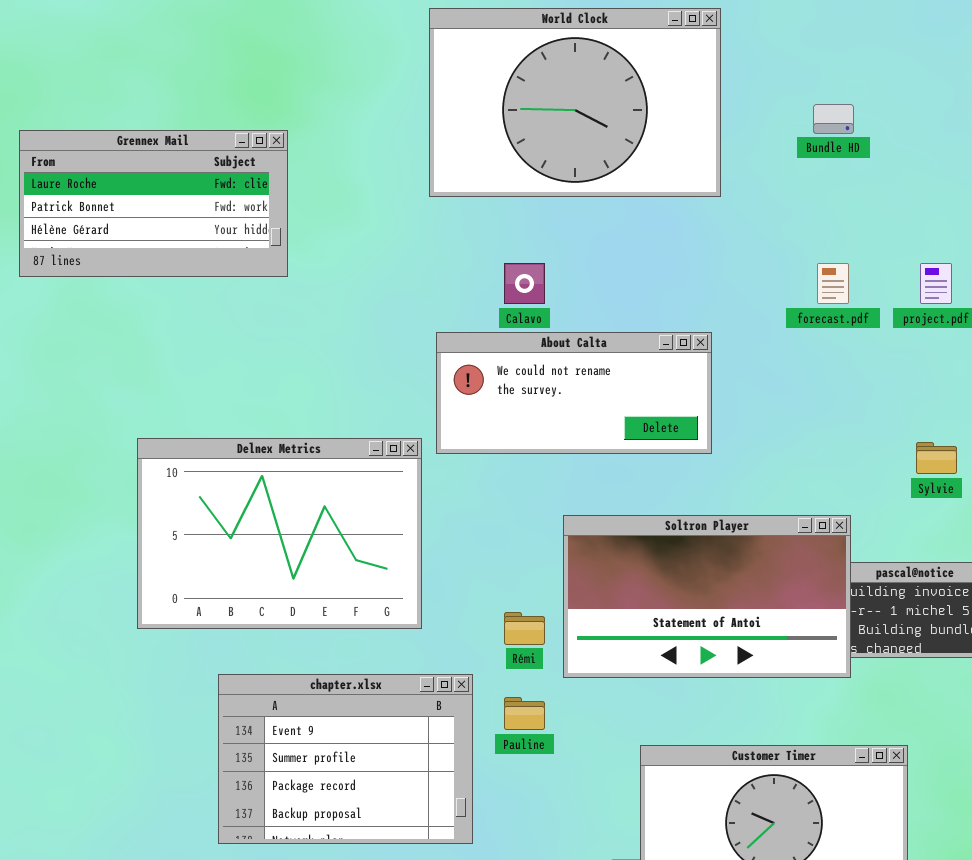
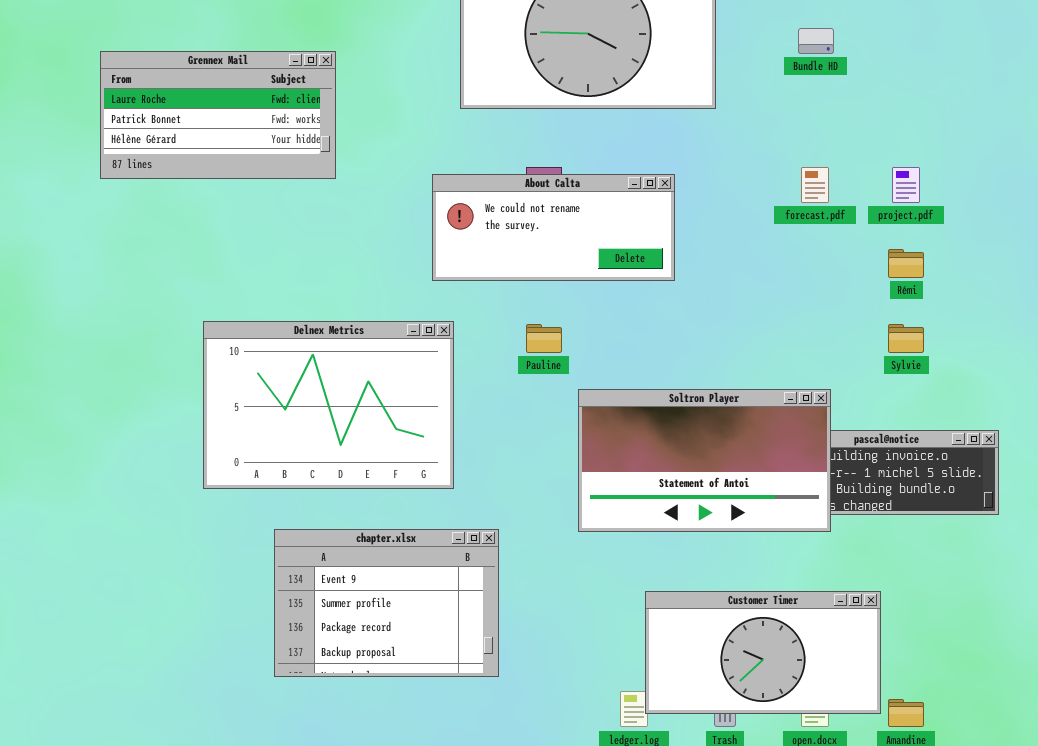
About Calta: [436,332,712,454] -> [432,174,675,281], moved
Rémi: [504,612,545,645] -> [888,249,924,278], moved
Pauline: [504,697,545,730] -> [526,324,562,353], moved

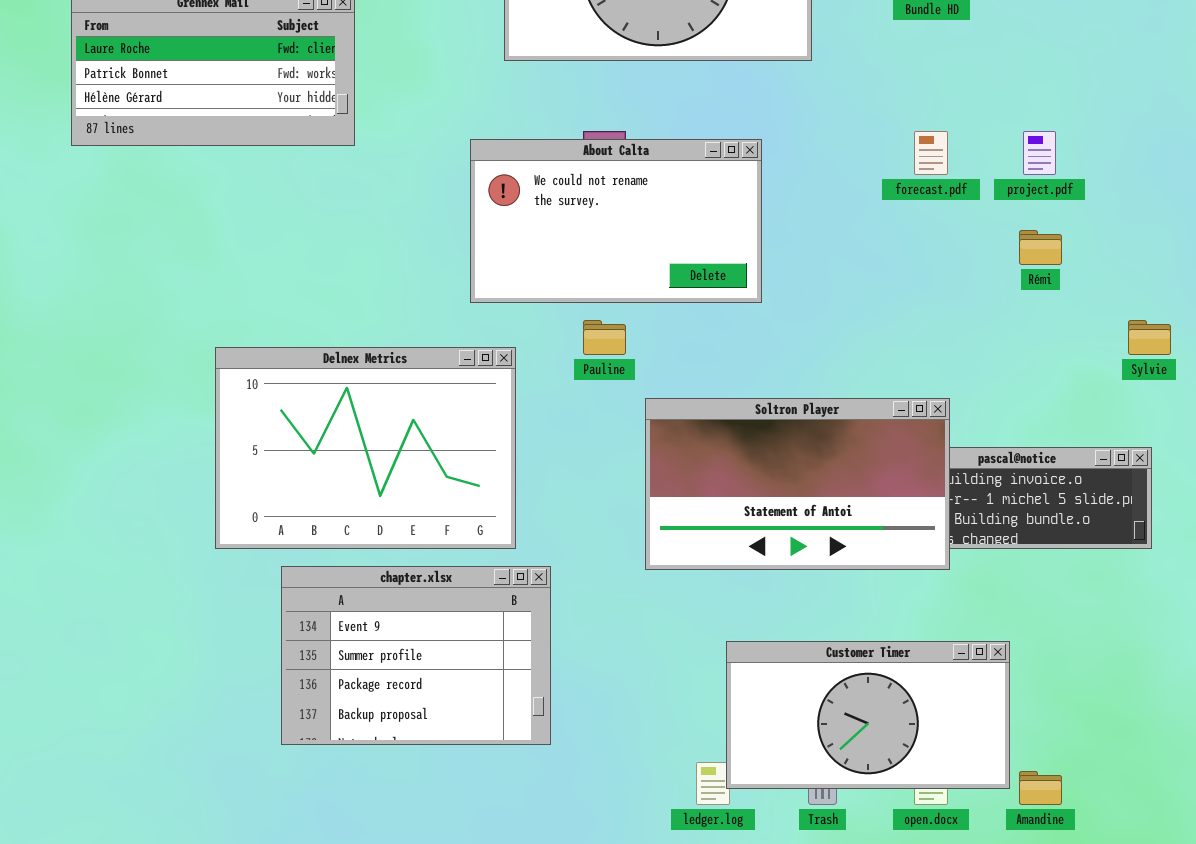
About Calta: [432,174,675,281] -> [470,139,762,303], resized
Delnex Metrics: [203,321,454,489] -> [215,347,516,549], moved
Sylvie: [888,324,924,353] -> [1128,320,1171,355], moved

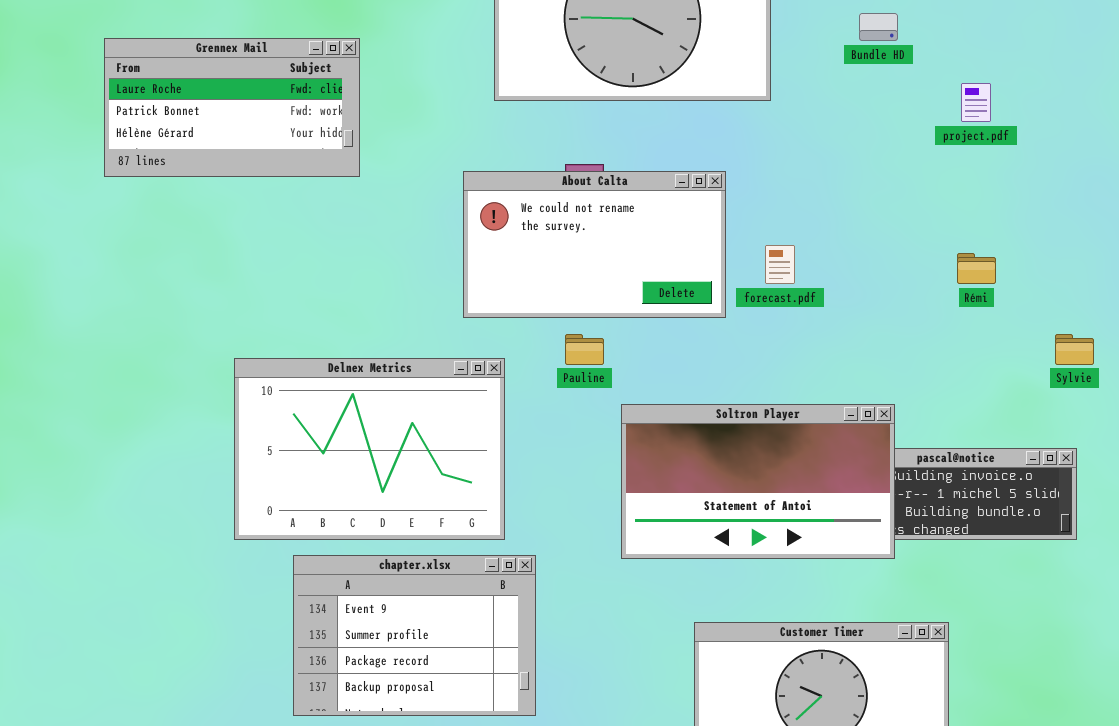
forecast.pdf: [914,131,948,175] -> [765,245,795,284], moved
project.pdf: [1023,131,1056,175] -> [961,83,991,122], moved

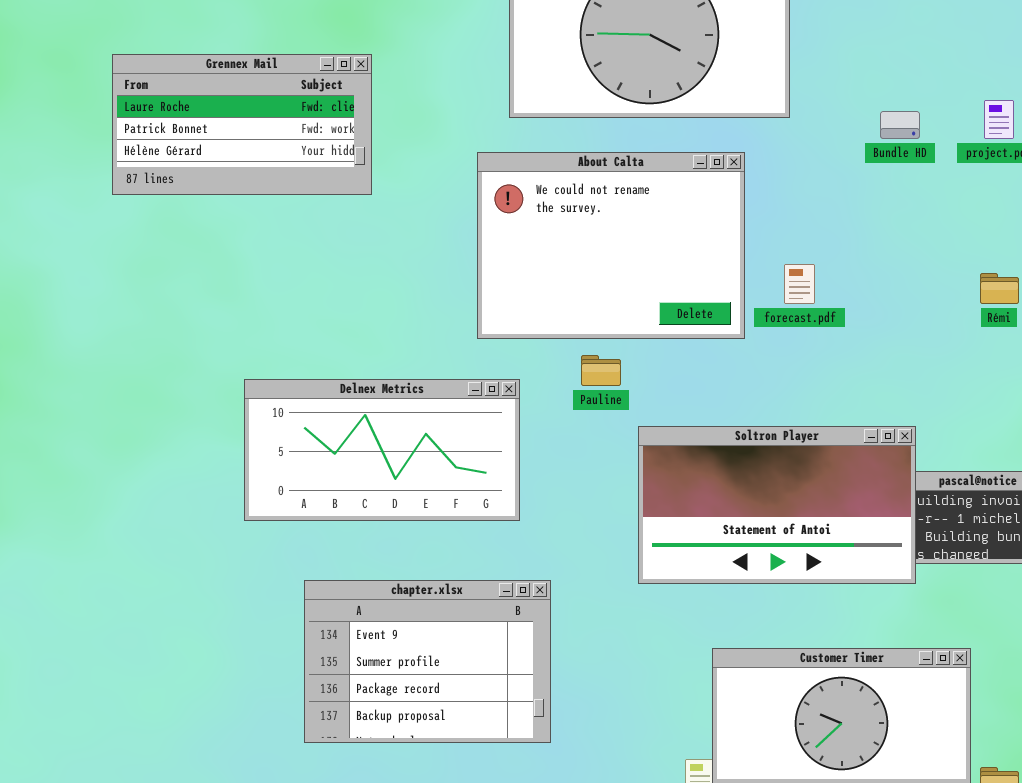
Bundle HD: [859,13,898,41] -> [880,111,920,139], moved
About Calta: [463,171,726,318] -> [477,152,745,339], resized
Delnex Metrics: [234,358,505,540] -> [244,379,520,521], resized

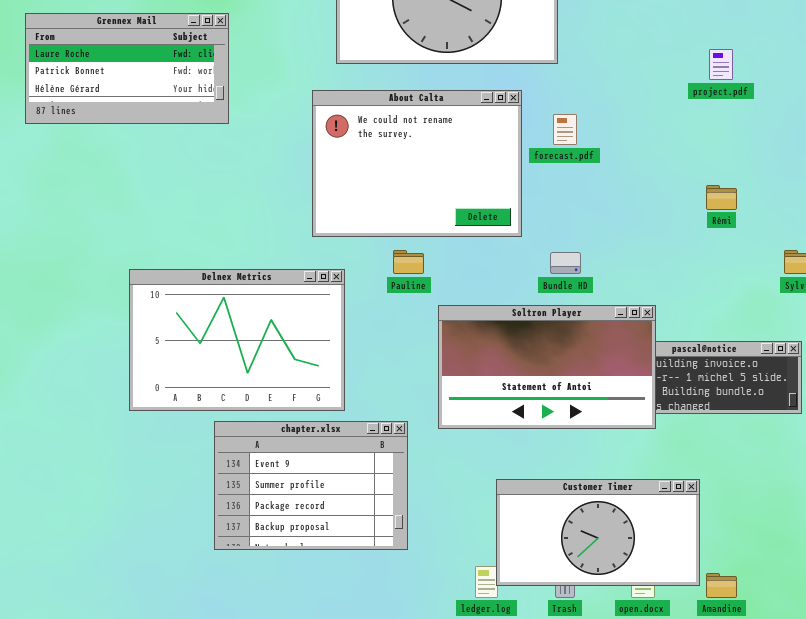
Bundle HD: [880,111,920,139] -> [550,252,581,274], moved
forecast.pdf: [784,264,815,304] -> [553,114,577,145], moved
Delnex Metrics: [244,379,520,521] -> [129,269,345,411], resized
chapter.xlsx: [304,580,551,743] -> [214,421,408,550], moved

